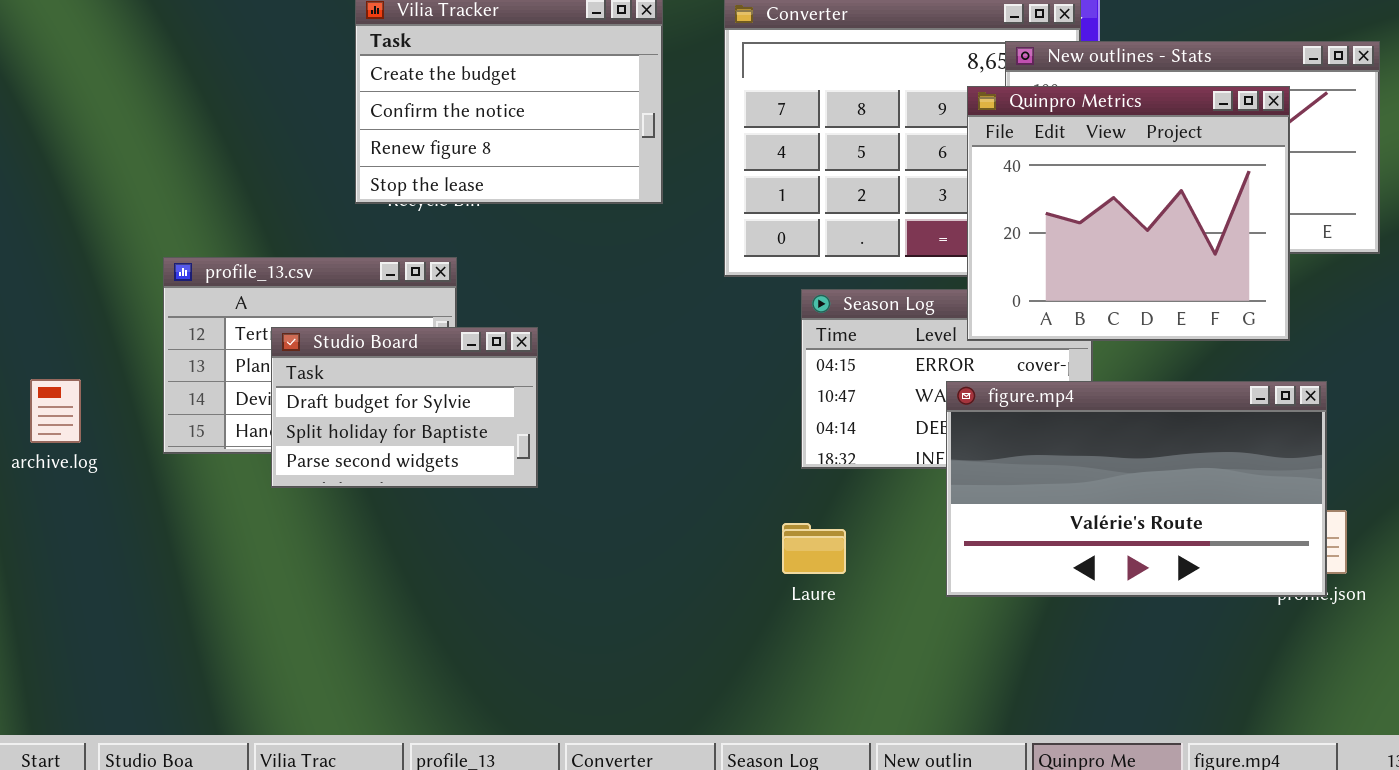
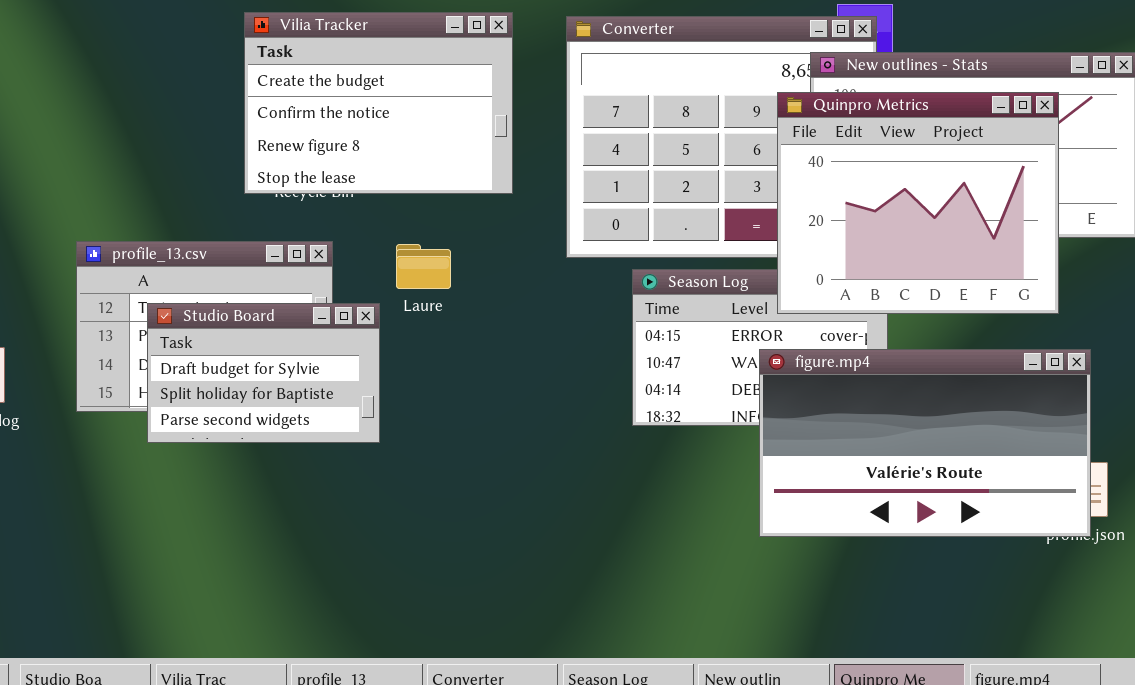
Studio Board: [271,327,538,488] -> [147,303,380,443], moved
Laure: [782,523,846,574] -> [396,244,451,289], moved

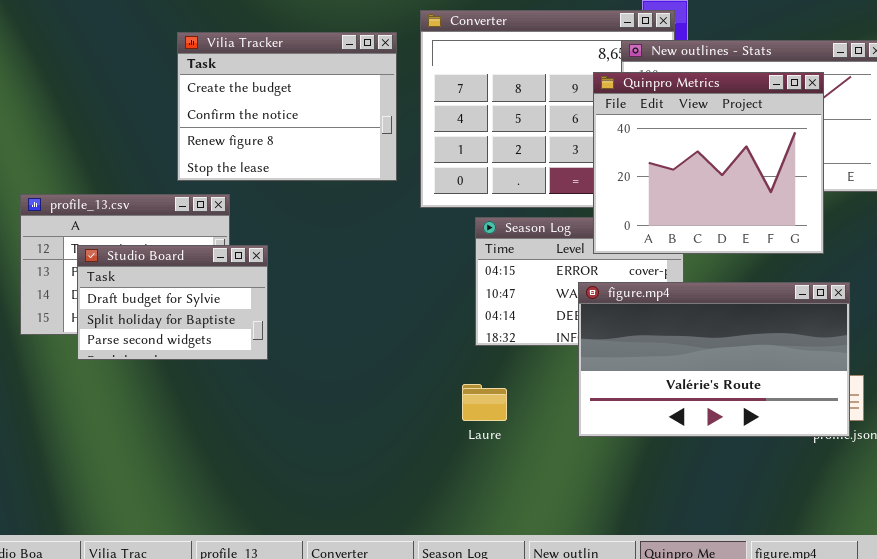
Vilia Tracker: [244,12,513,194] -> [177,32,397,181], moved
Laure: [396,244,451,289] -> [462,384,507,421], moved

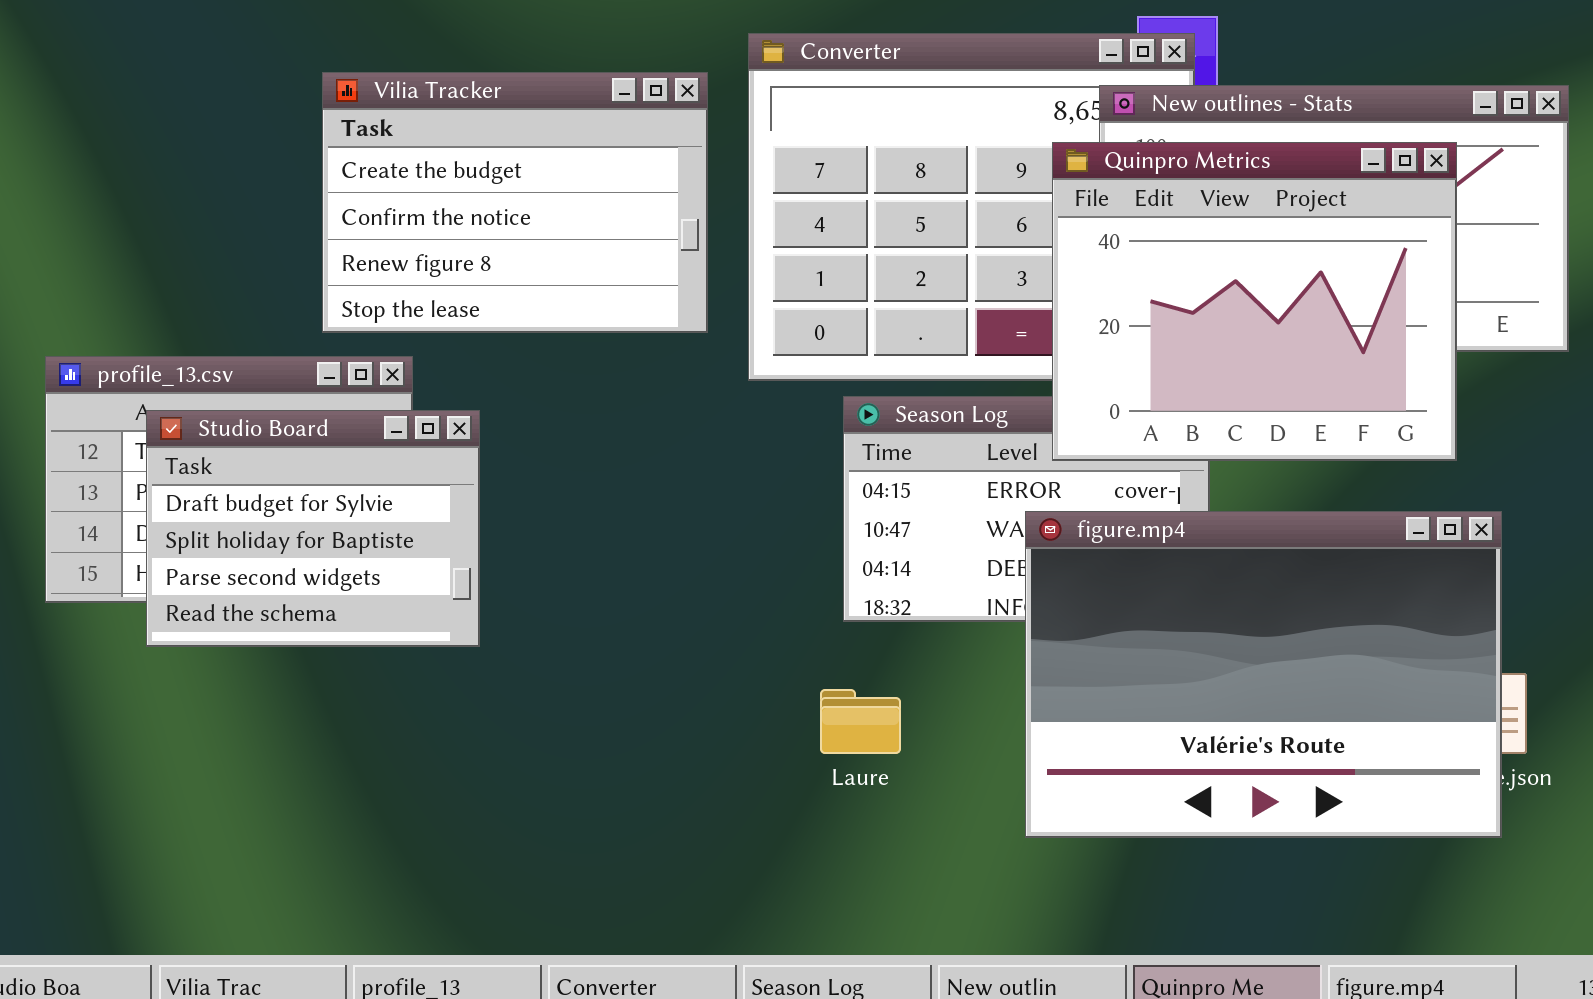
Studio Board: [77,245,268,360] -> [146,410,480,647], resized
figure.mp4: [578,282,850,437] -> [1025,511,1502,838], resized

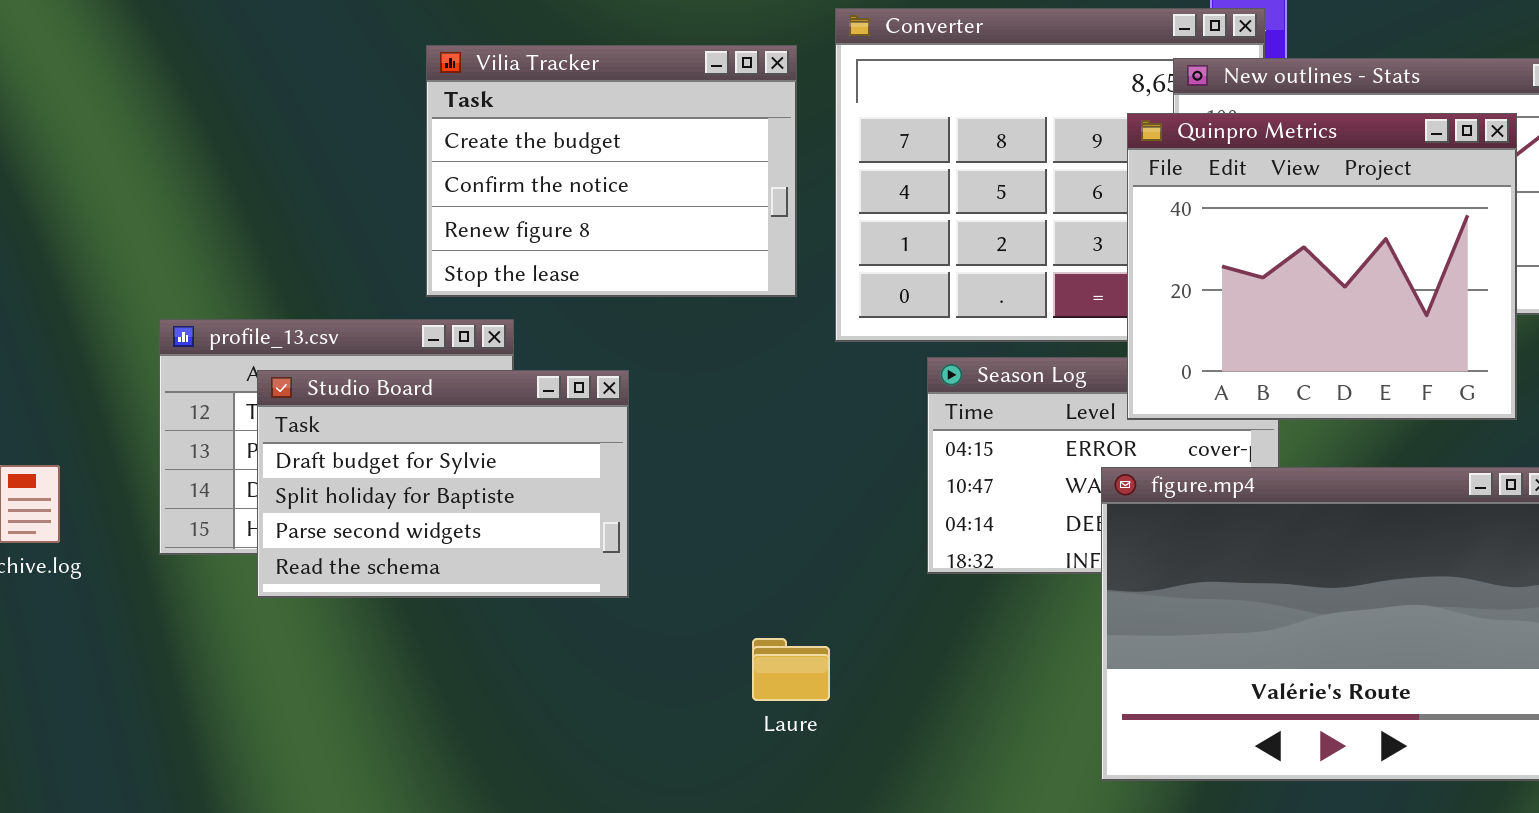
Studio Board: [146,410,480,647] -> [257,370,629,598], resized
Laure: [820,689,901,754] -> [752,638,830,701], moved

